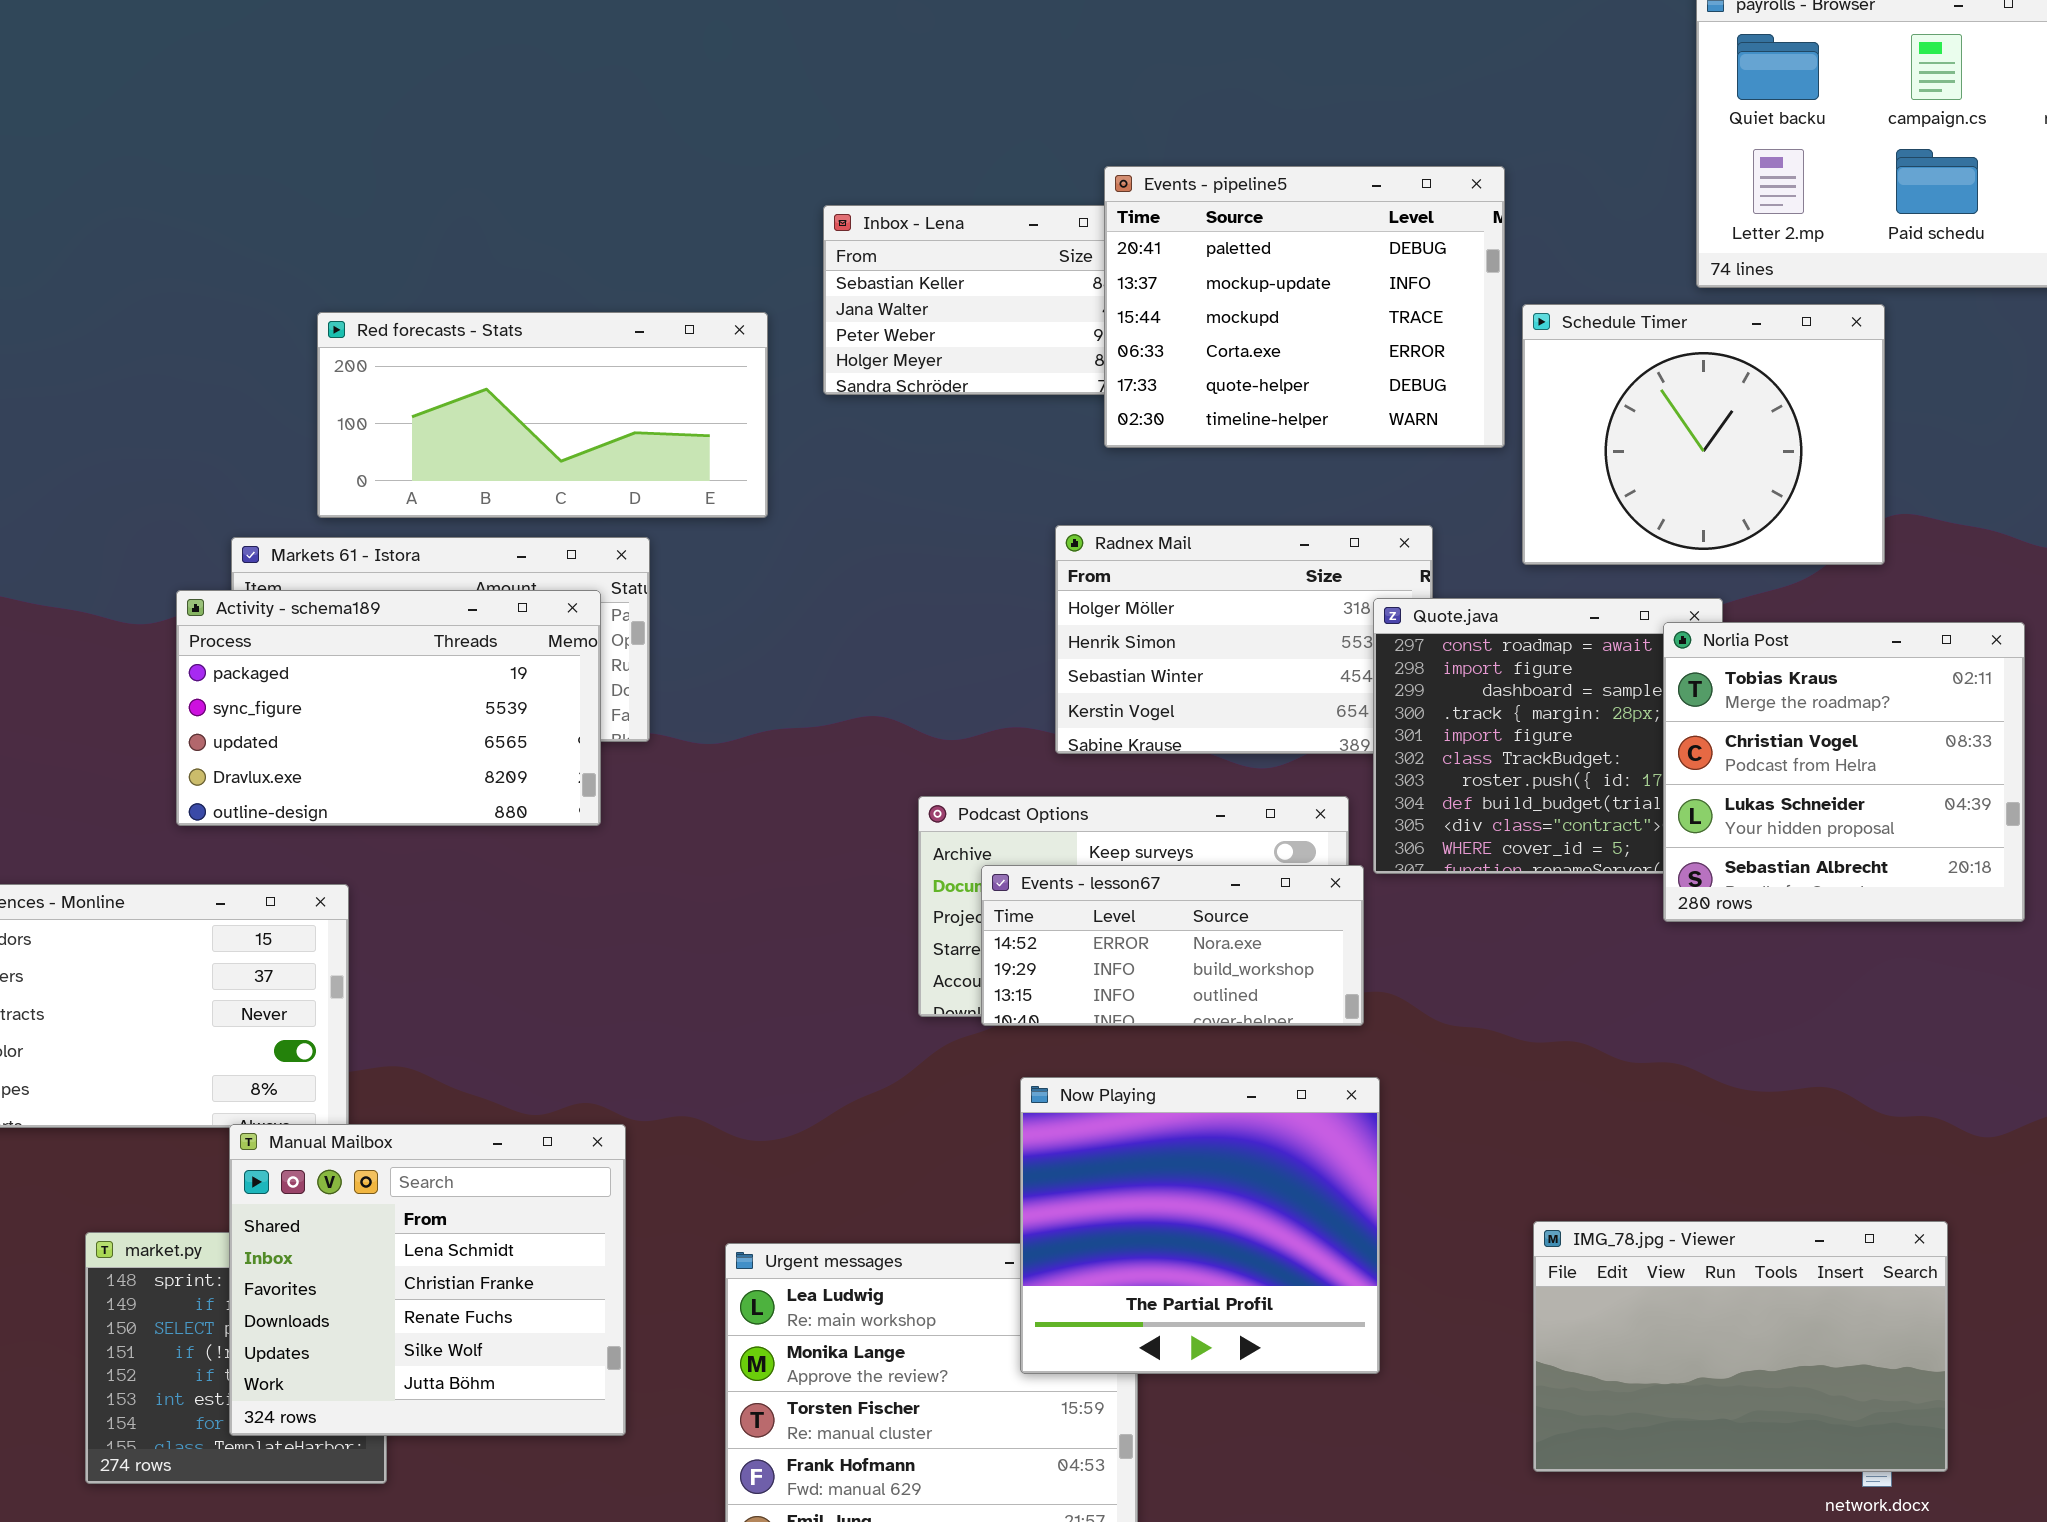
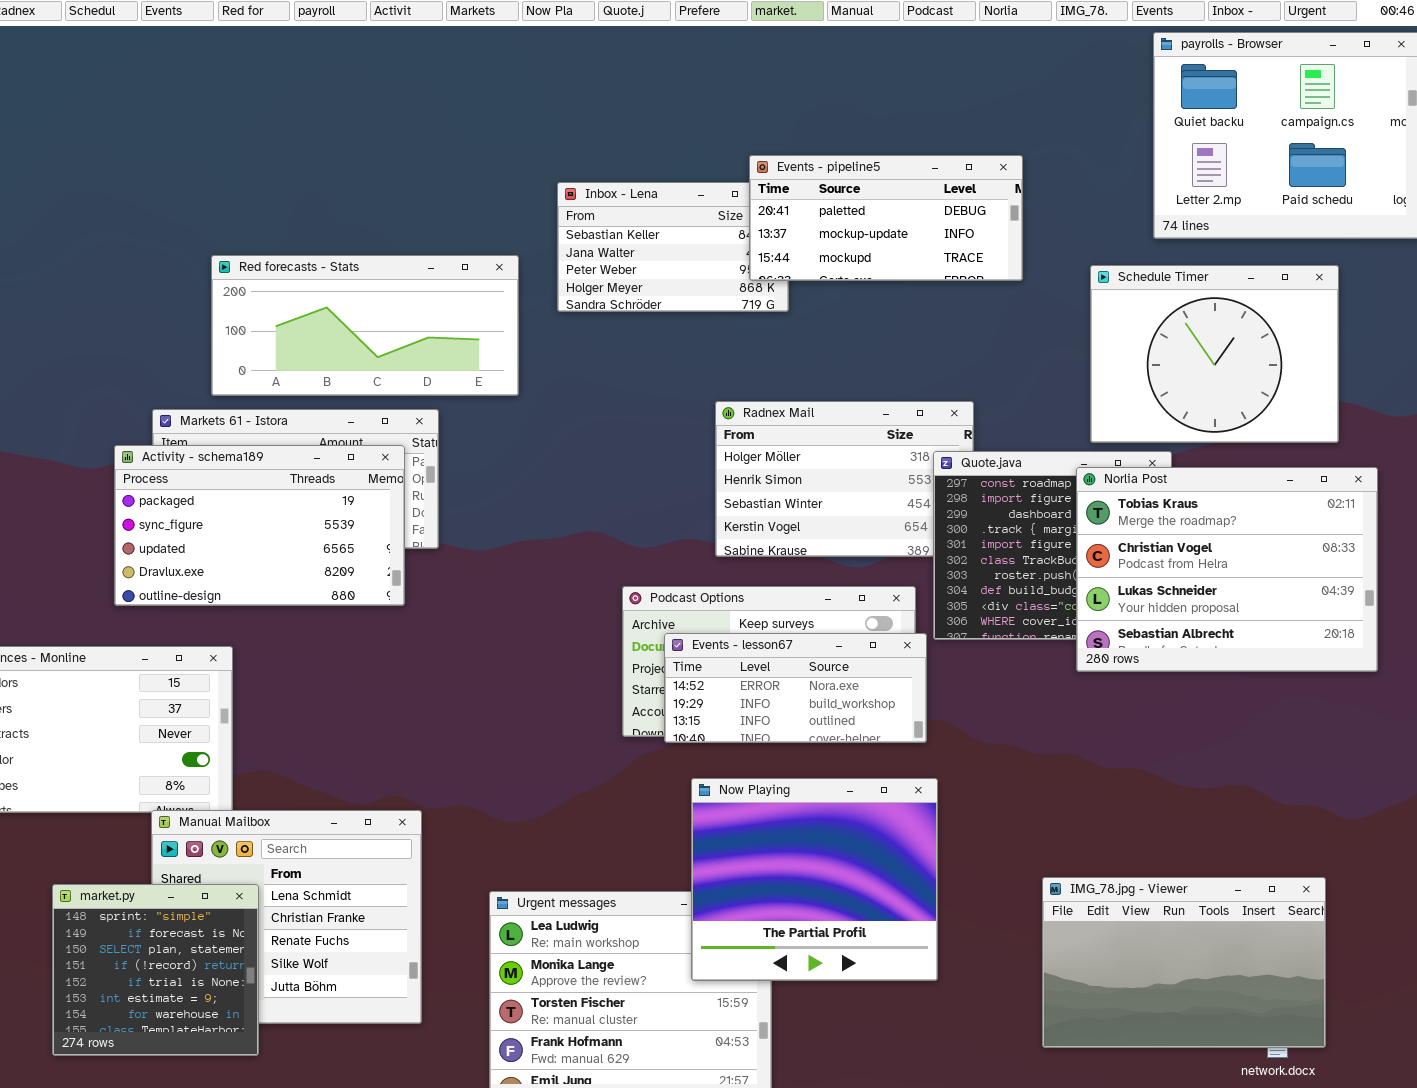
Events - pipeline5: [1104,166,1505,448] -> [749,155,1023,281], resized
Schedule Timer: [1522,304,1885,565] -> [1090,265,1339,443], moved
Norlia Post: [1663,622,2025,922] -> [1076,467,1378,672], resized
market.py: [85,1232,387,1484] -> [52,884,259,1056], raised

